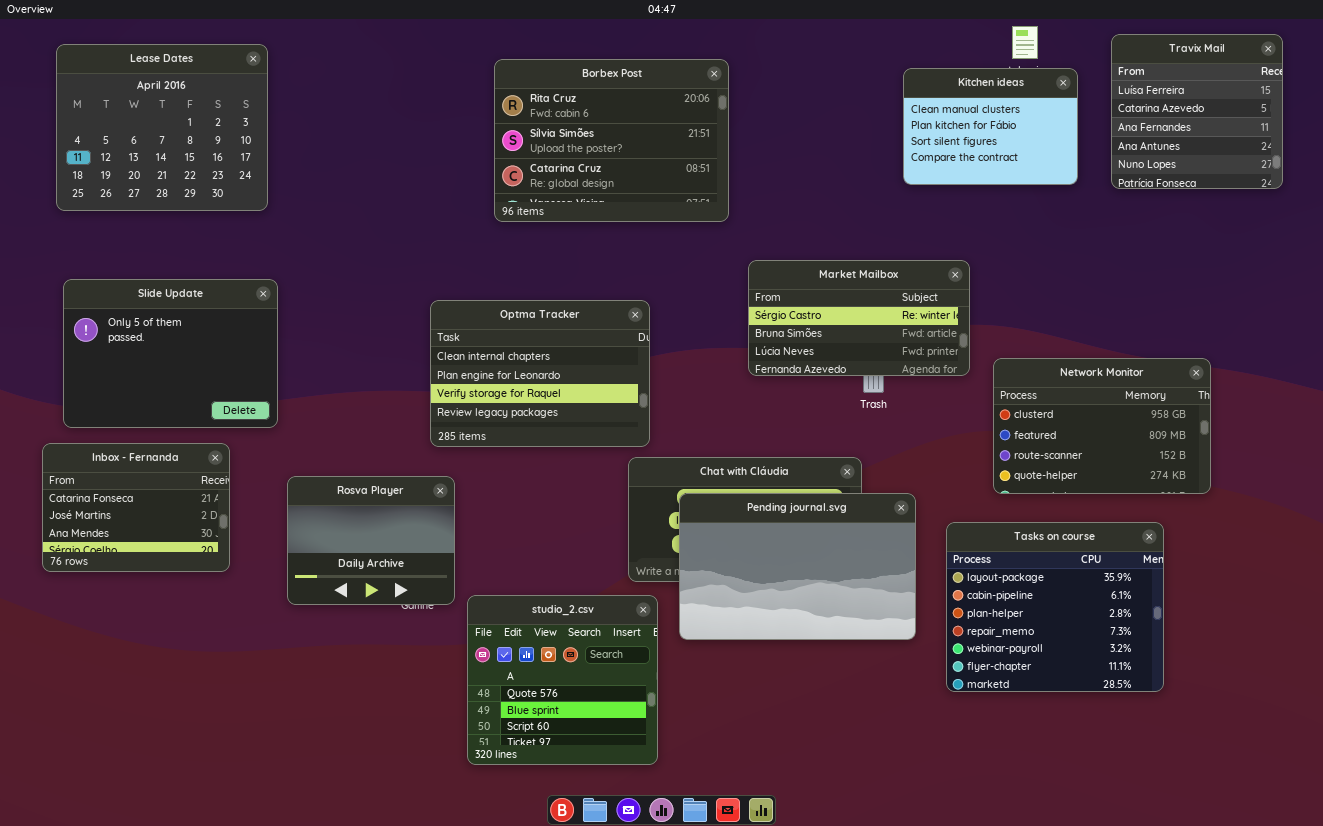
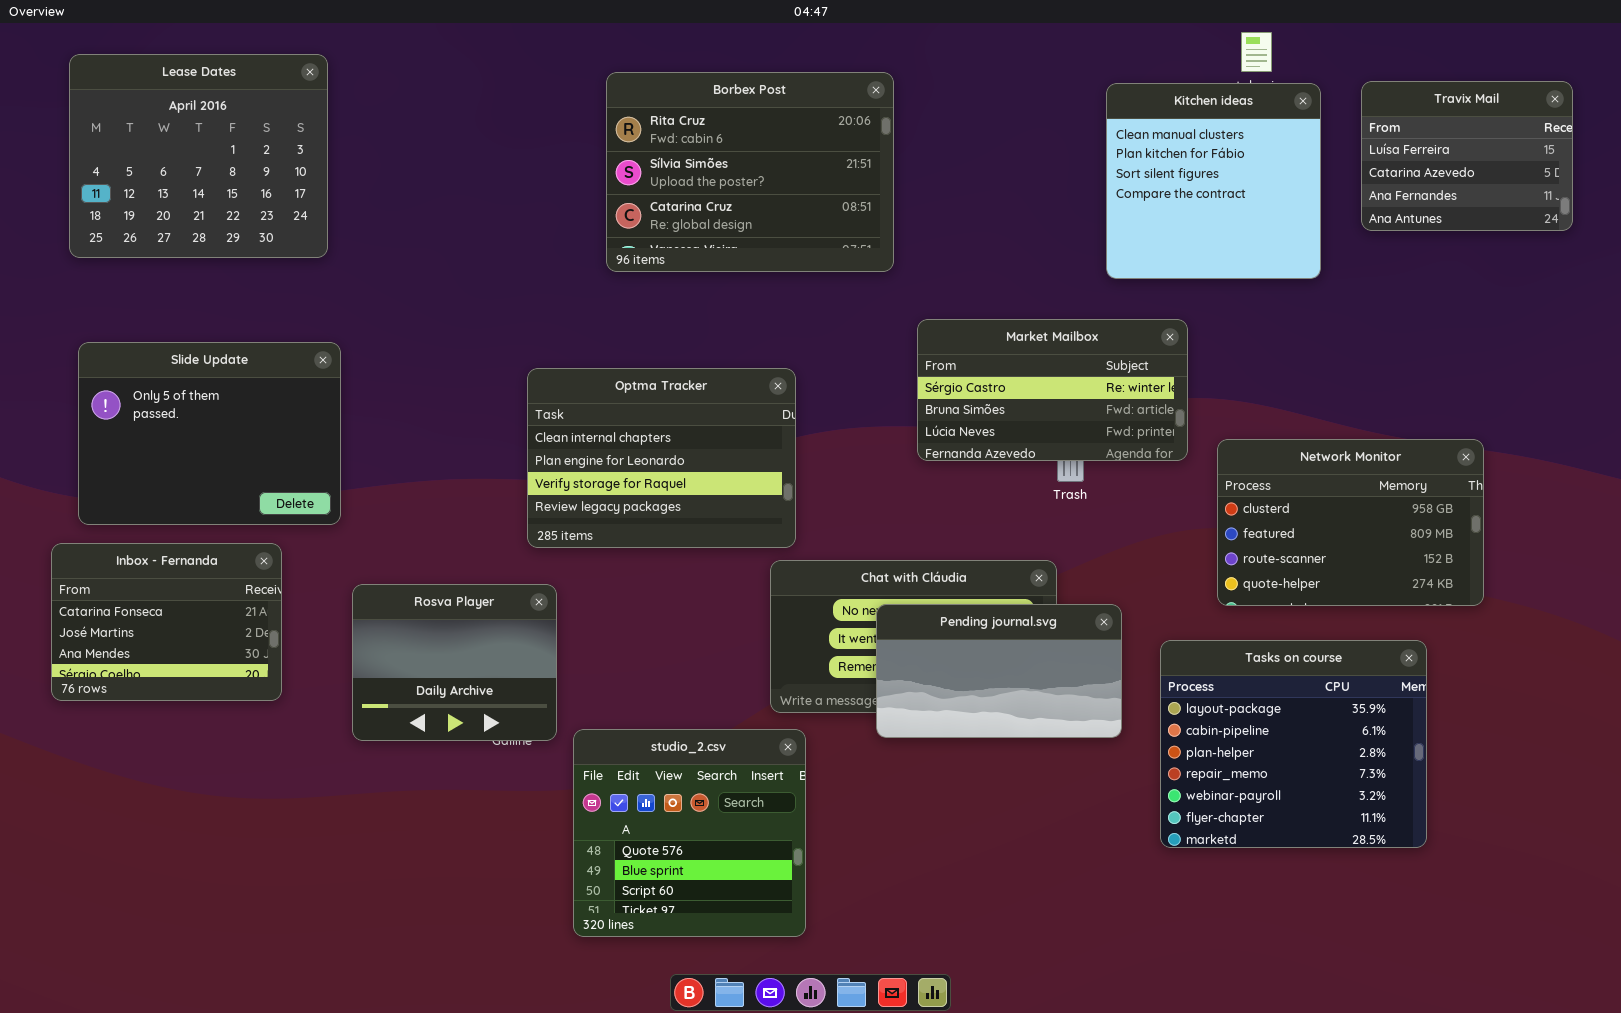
Travix Mail: [1111,34,1283,189] -> [1361,81,1573,231], resized
Kitchen ideas: [903,68,1078,185] -> [1106,83,1321,279], resized
Pending journal.svg: [679,493,916,640] -> [876,604,1122,738], resized

